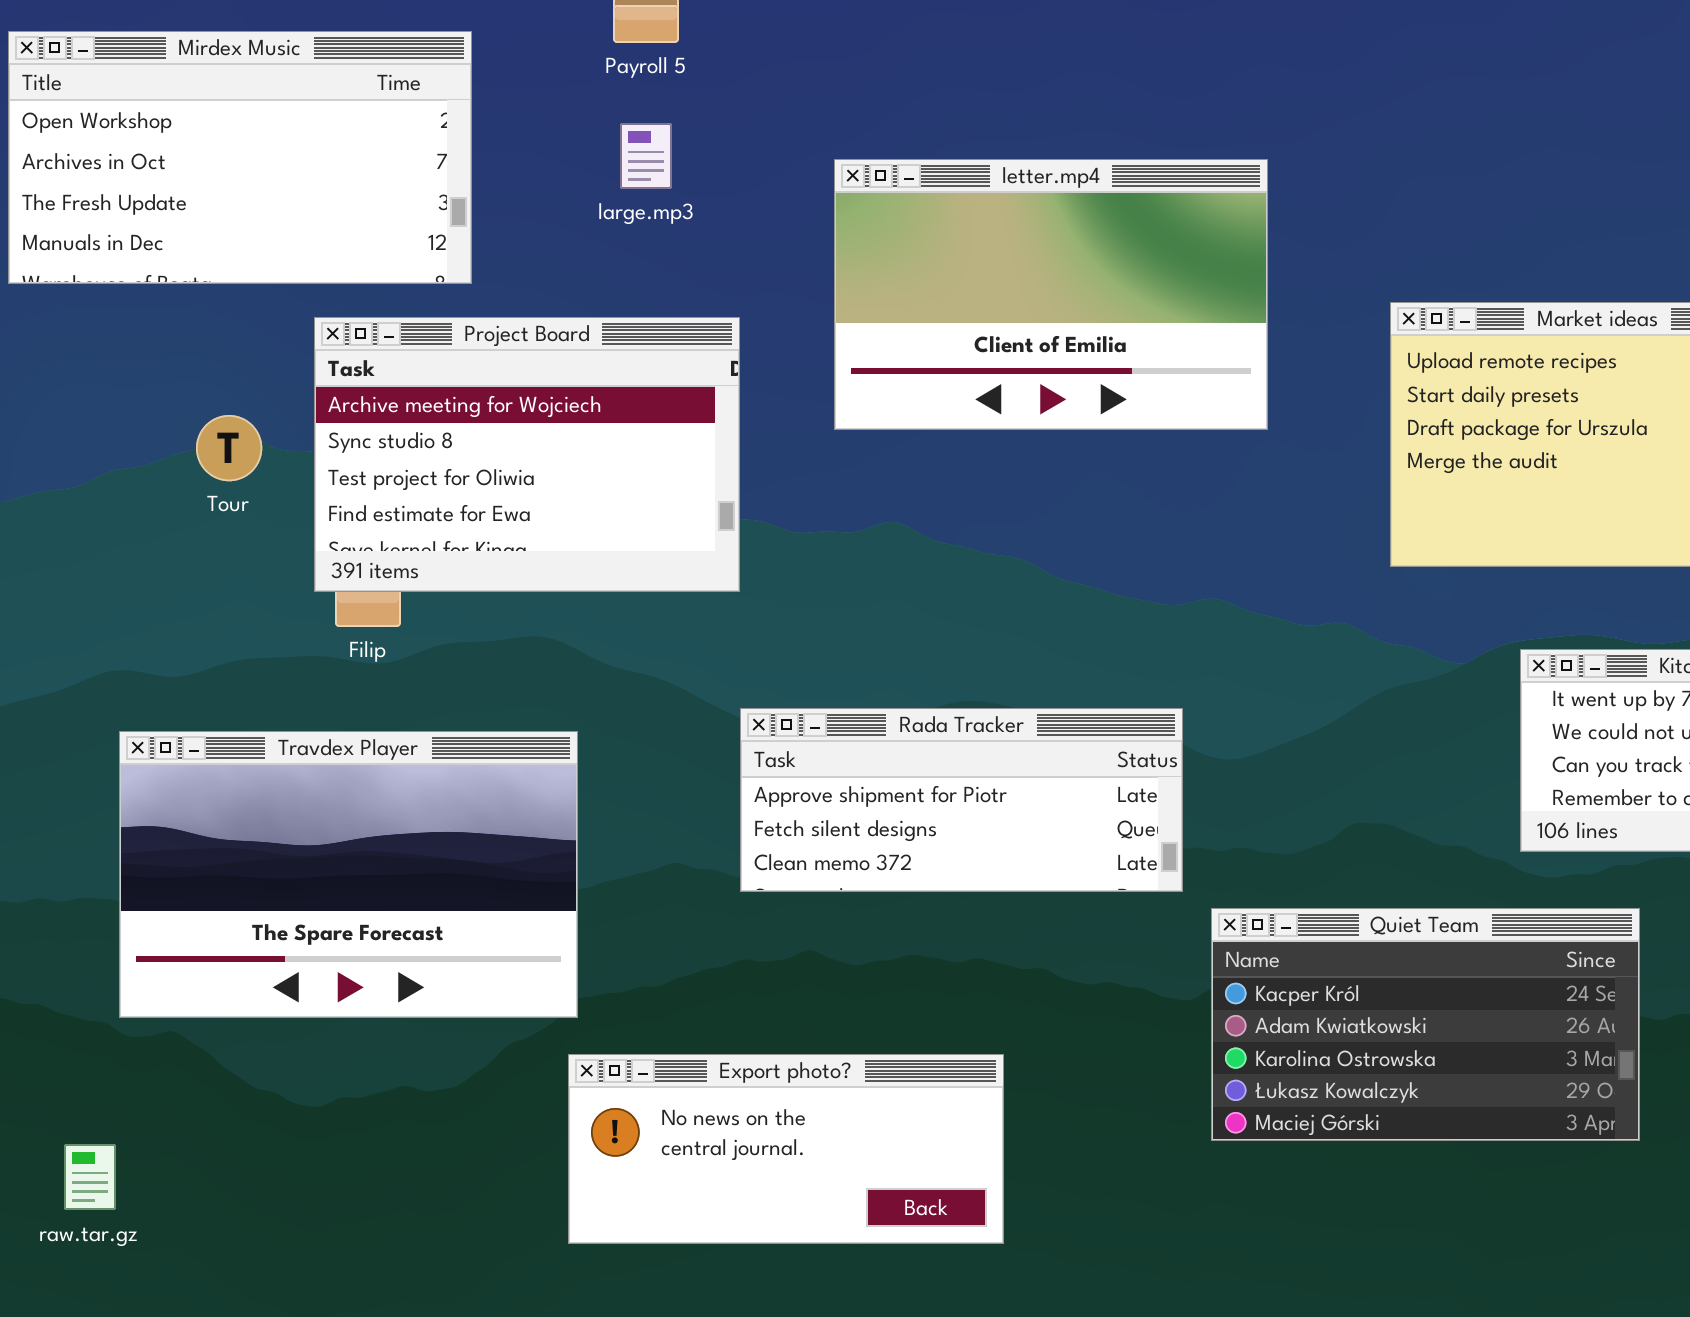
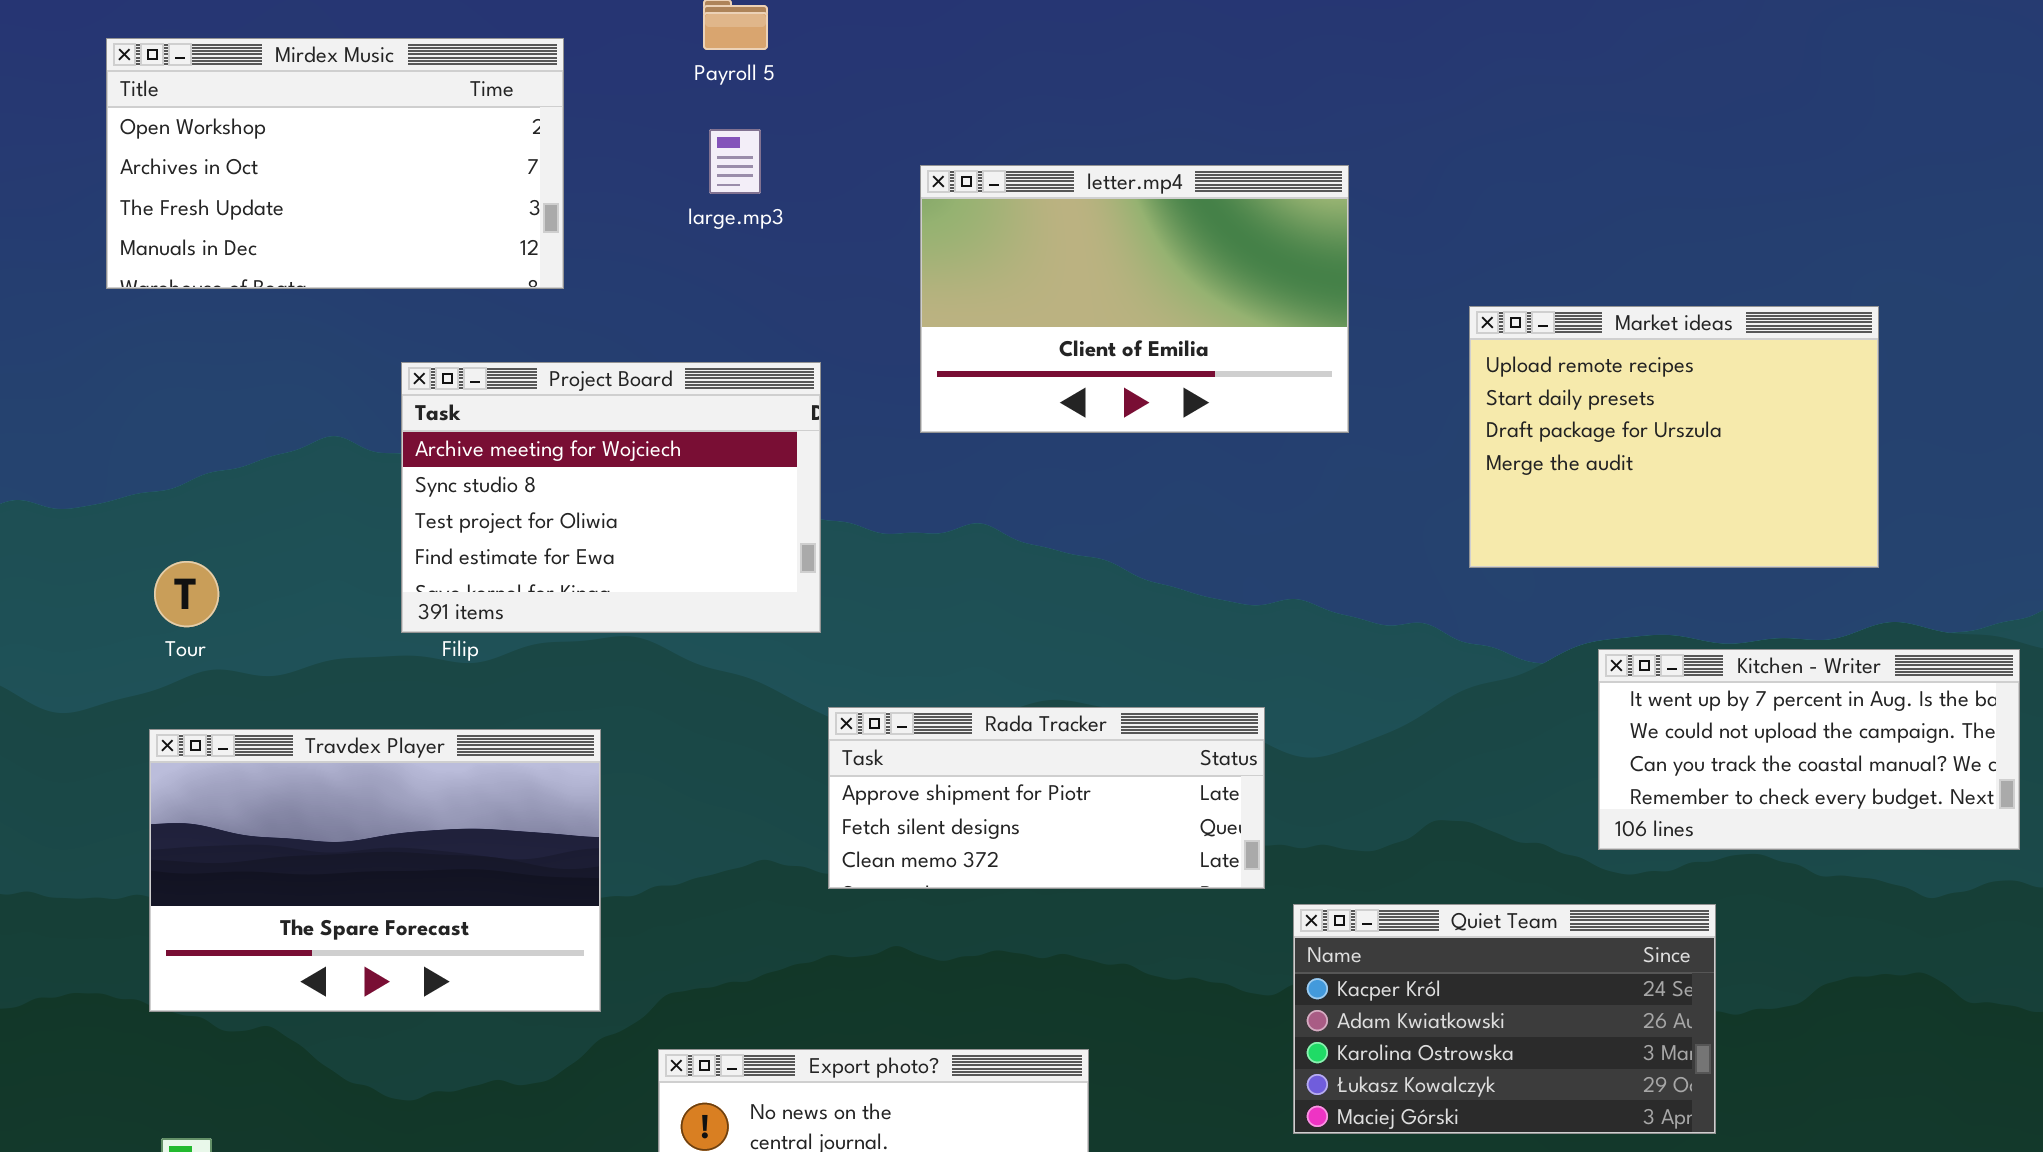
Project Board: [314,317,740,592] -> [401,362,821,633], moved
Tour: [196,415,262,481] -> [154,561,219,627], moved
Travdex Player: [119,731,578,1018] -> [149,729,601,1012], moved

